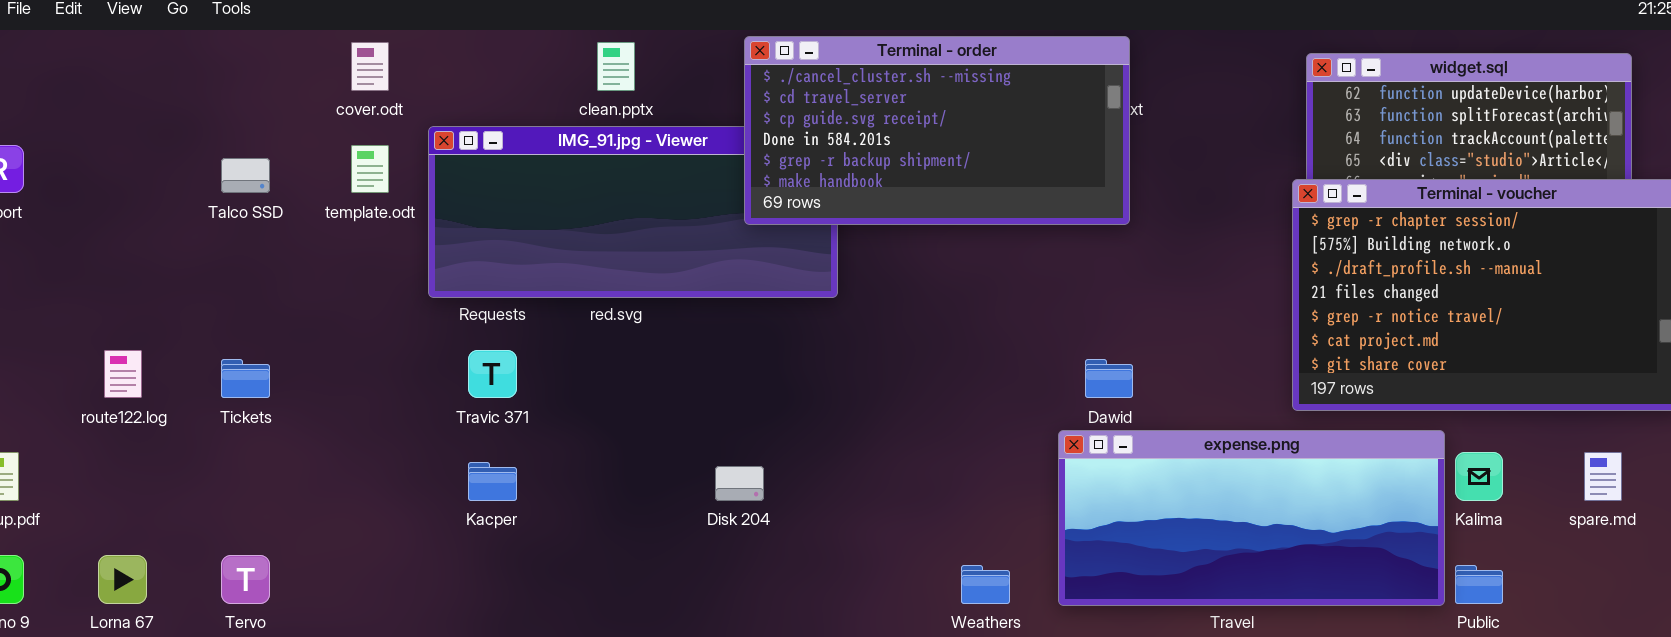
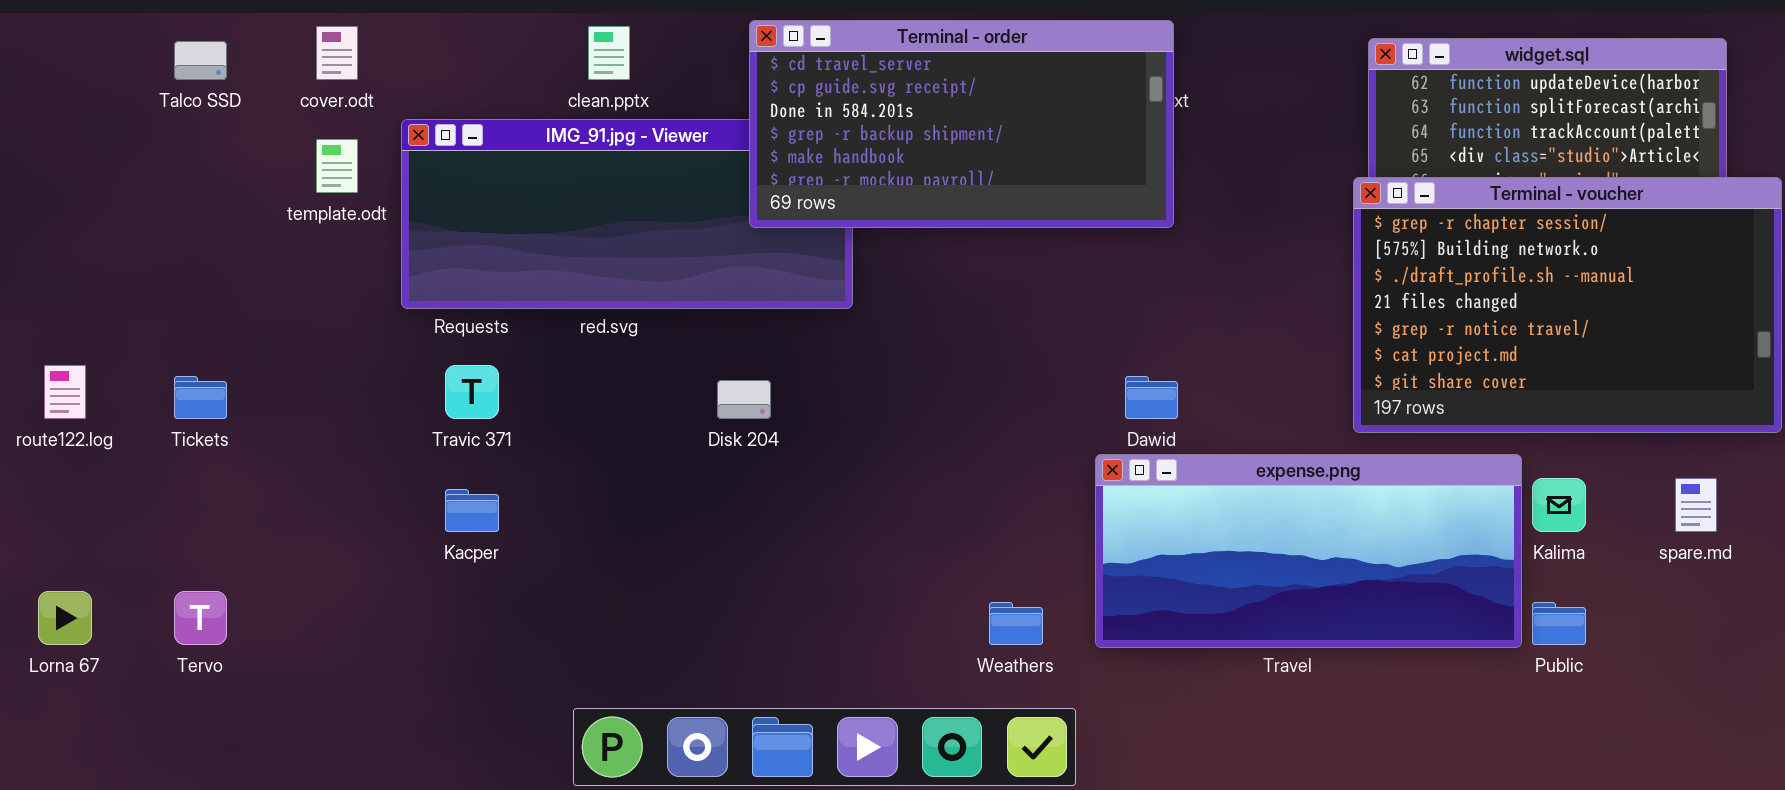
Terminal - order: [744,36,1130,225] -> [749,20,1174,228], scrolled down 1 row
Talco SSD: [221,158,270,193] -> [174,41,227,80], moved
Disk 204: [715,466,764,501] -> [717,380,771,419], moved

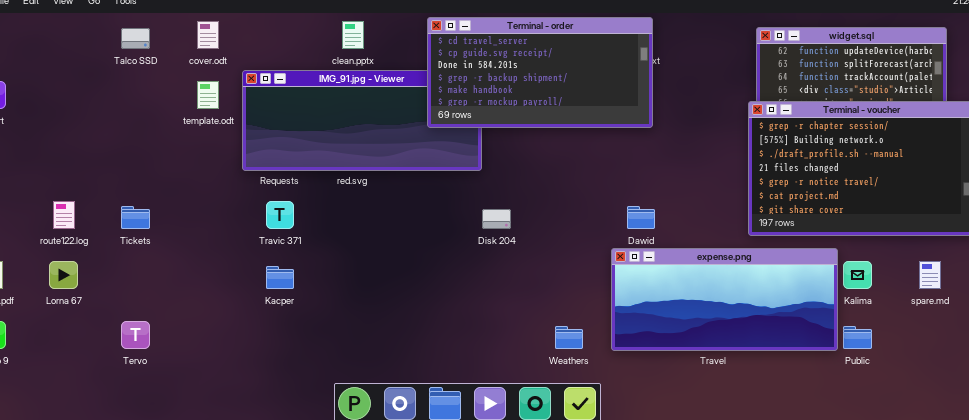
Disk 204: [717,380,771,419] -> [482,209,511,229], moved
Lorna 67: [38,591,92,645] -> [49,261,78,289], moved

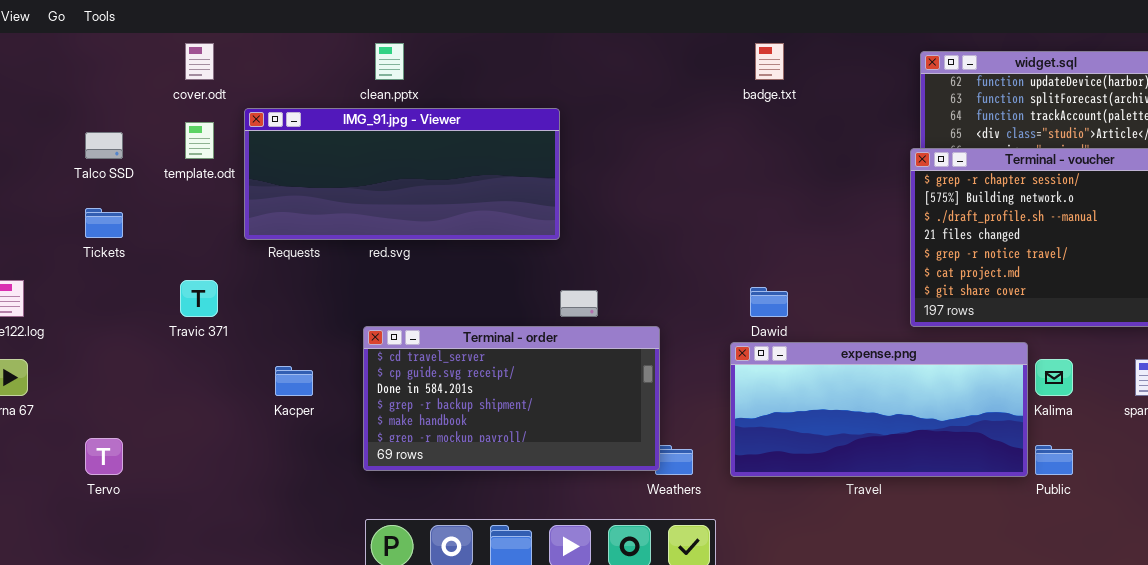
Terminal - order: [427,17,653,128] -> [363,326,660,471], moved
Talco SSD: [121,28,150,49] -> [85,132,123,159], moved
Travic 371: [266,201,294,229] -> [180,280,218,317], moved
Tickets: [121,206,150,229] -> [85,208,123,238], moved

